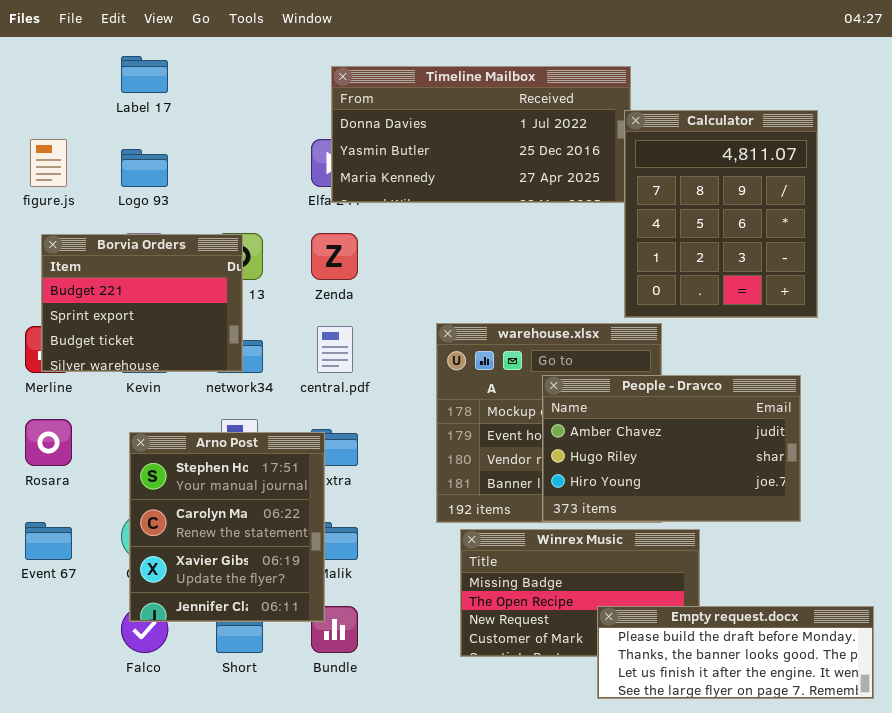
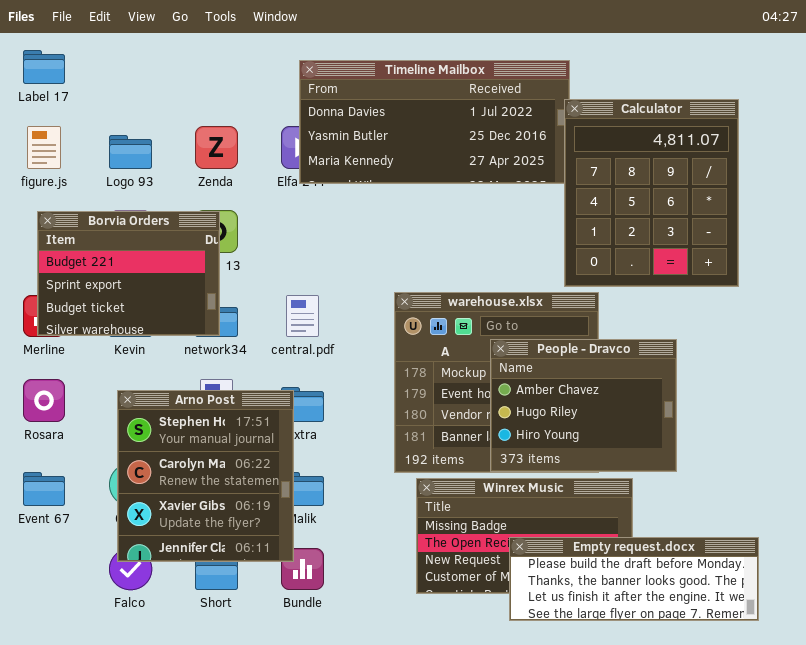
Label 17: [121,56,168,93] -> [23,50,65,84], moved
Zenda: [311,233,358,280] -> [195,126,238,169], moved
People - Dravco: [542,375,801,522] -> [490,339,677,472], resized
Empty request.docx: [597,606,874,699] -> [509,537,759,621], moved

